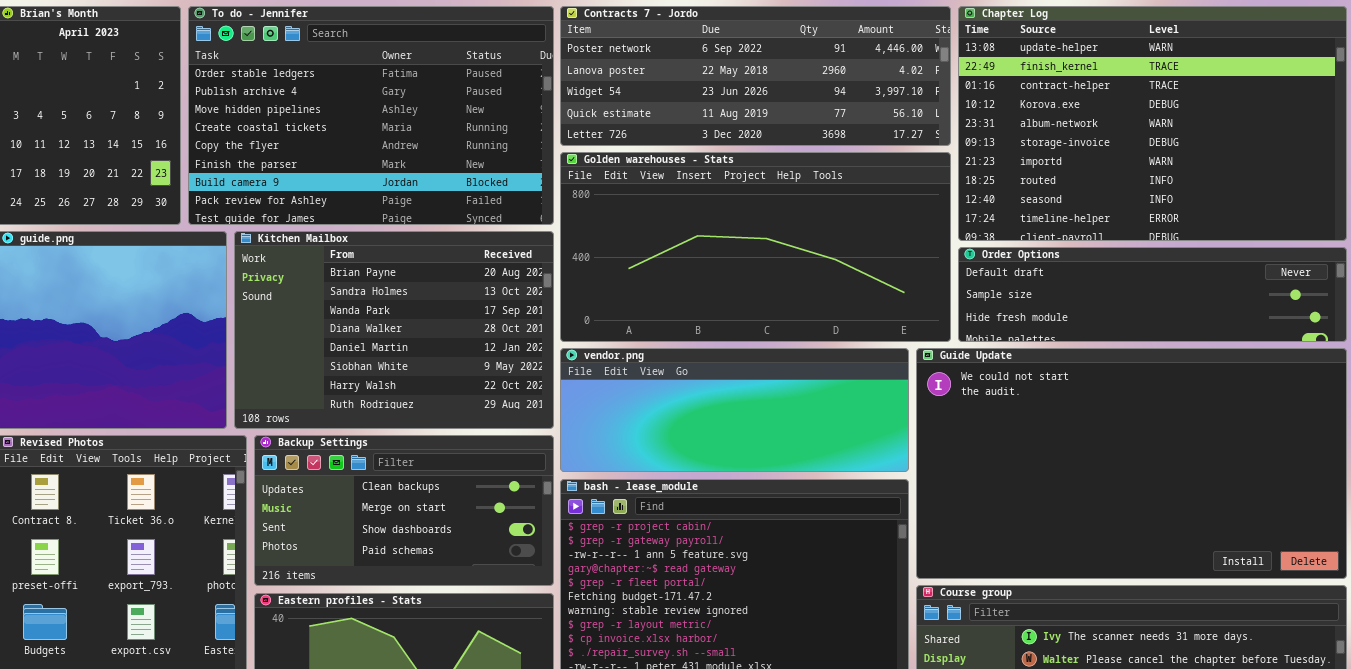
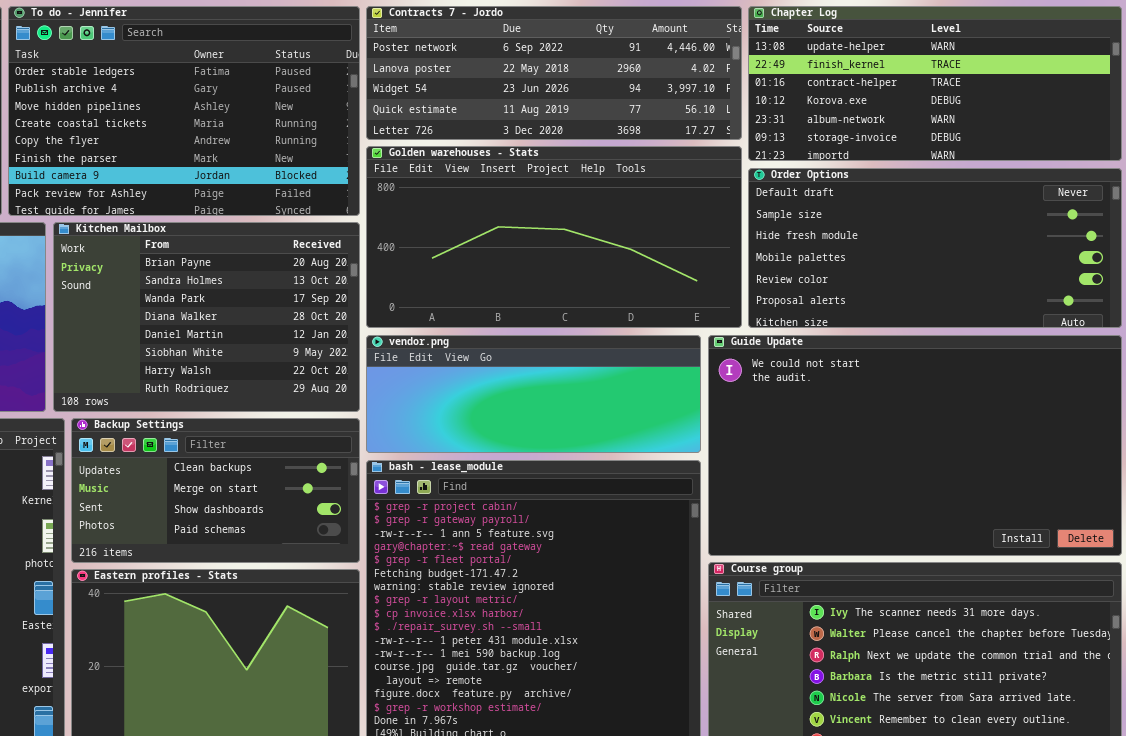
Chapter Log: [958,6,1347,241] -> [748,6,1122,161], resized
Order Options: [958,247,1347,342] -> [748,168,1122,328], resized

